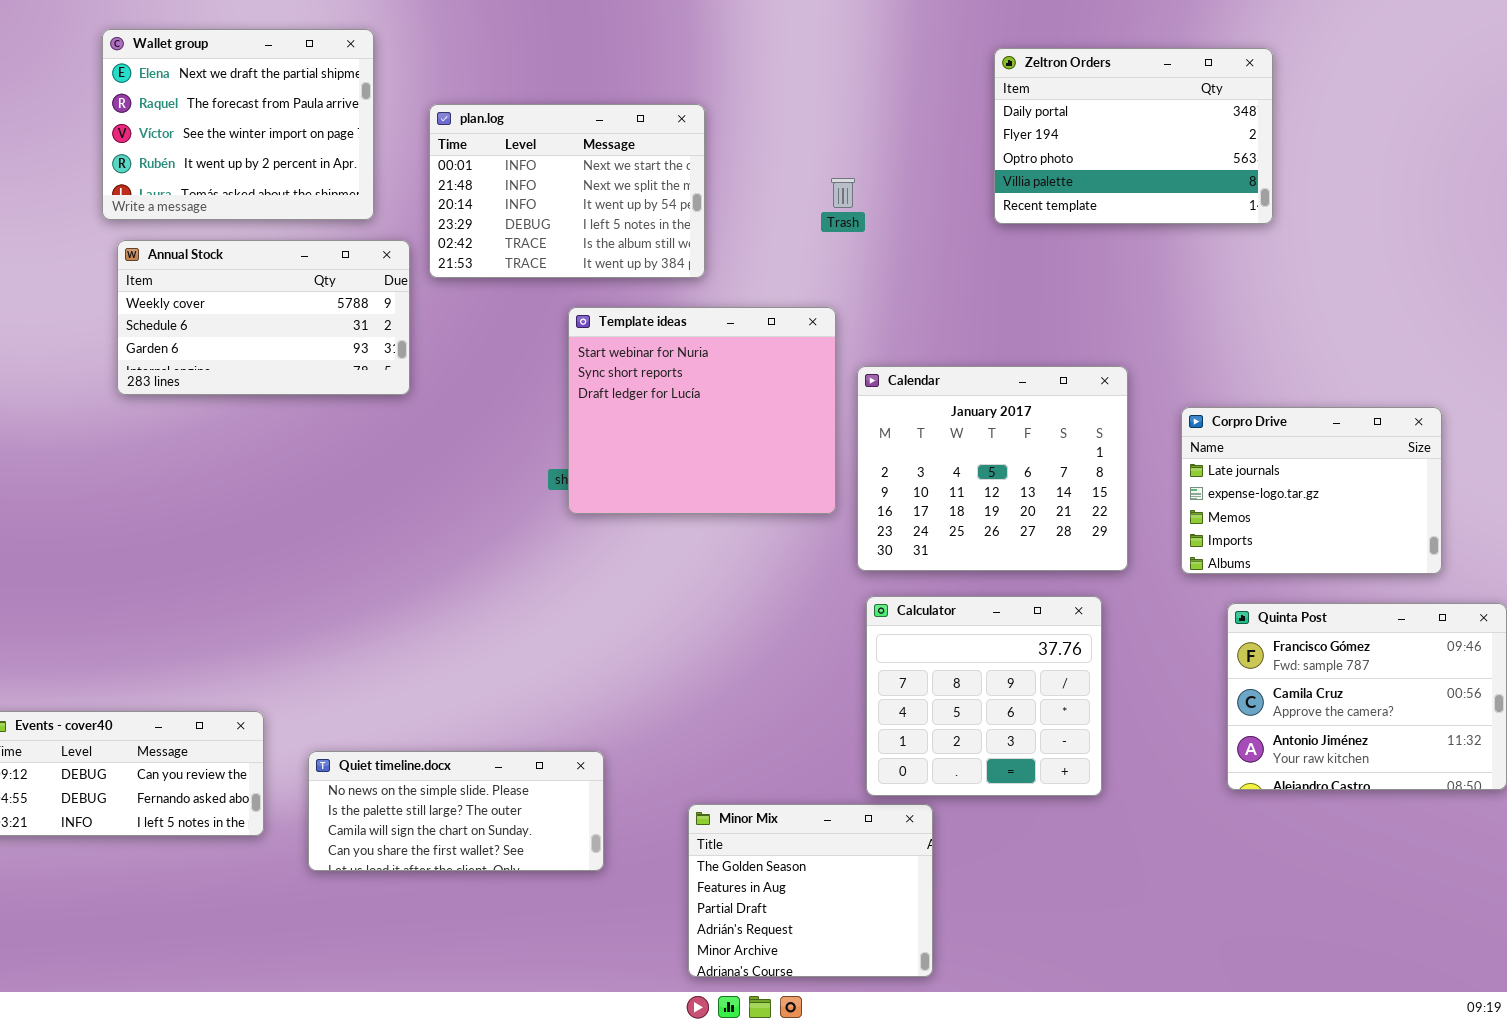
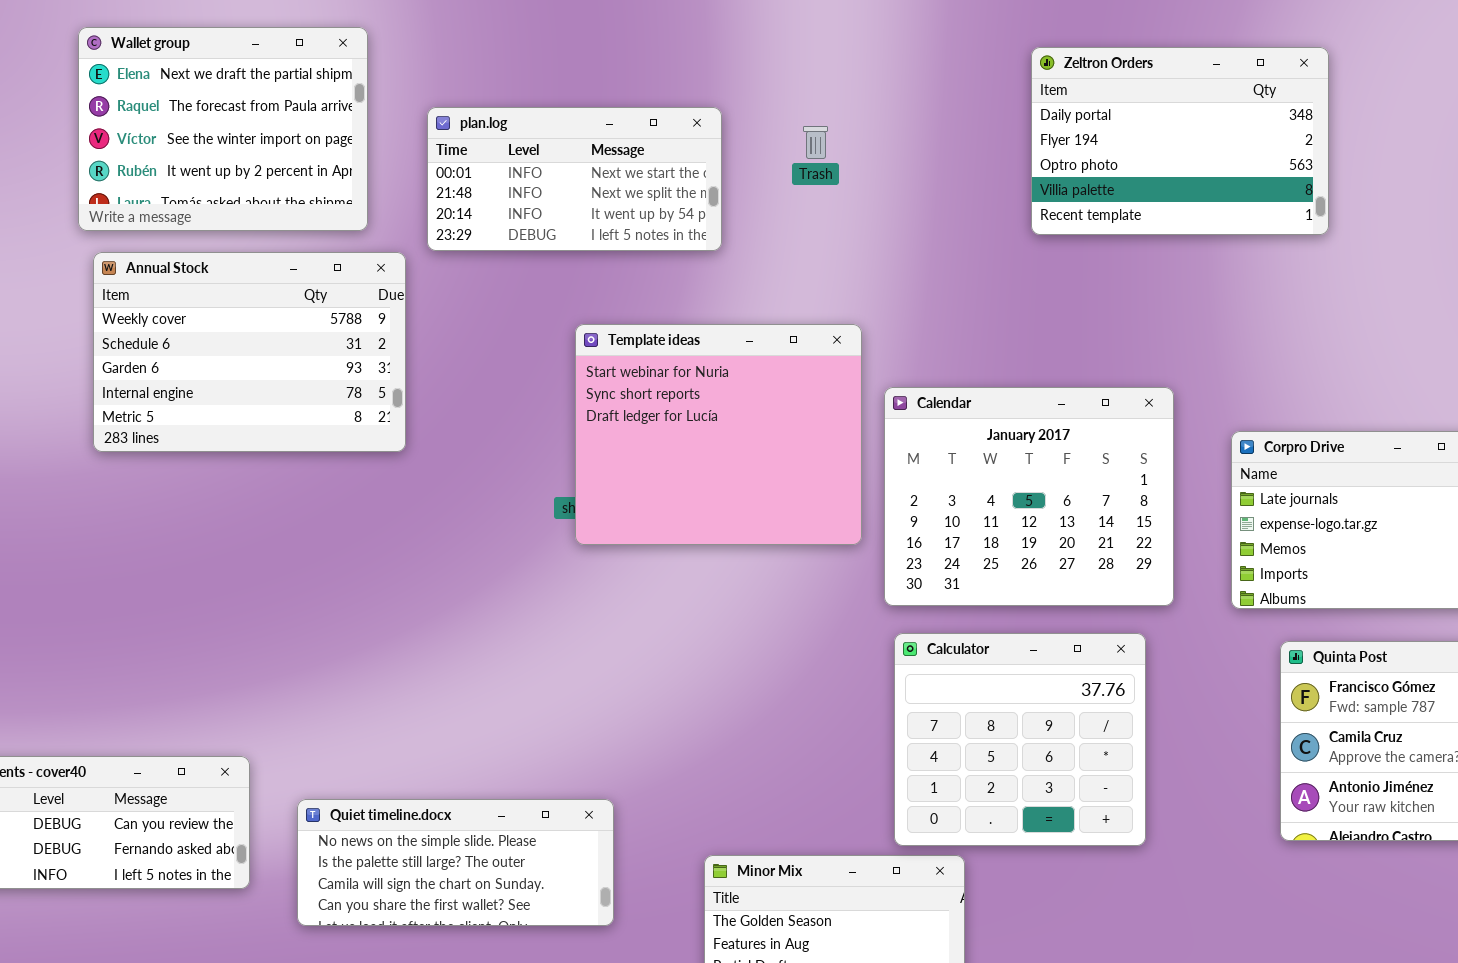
plan.log: [429,104,705,278] -> [427,107,722,251], resized
Trash: [831,178,855,208] -> [803,126,828,159], moved
Annual Stock: [117,240,410,395] -> [93,252,406,452], resized

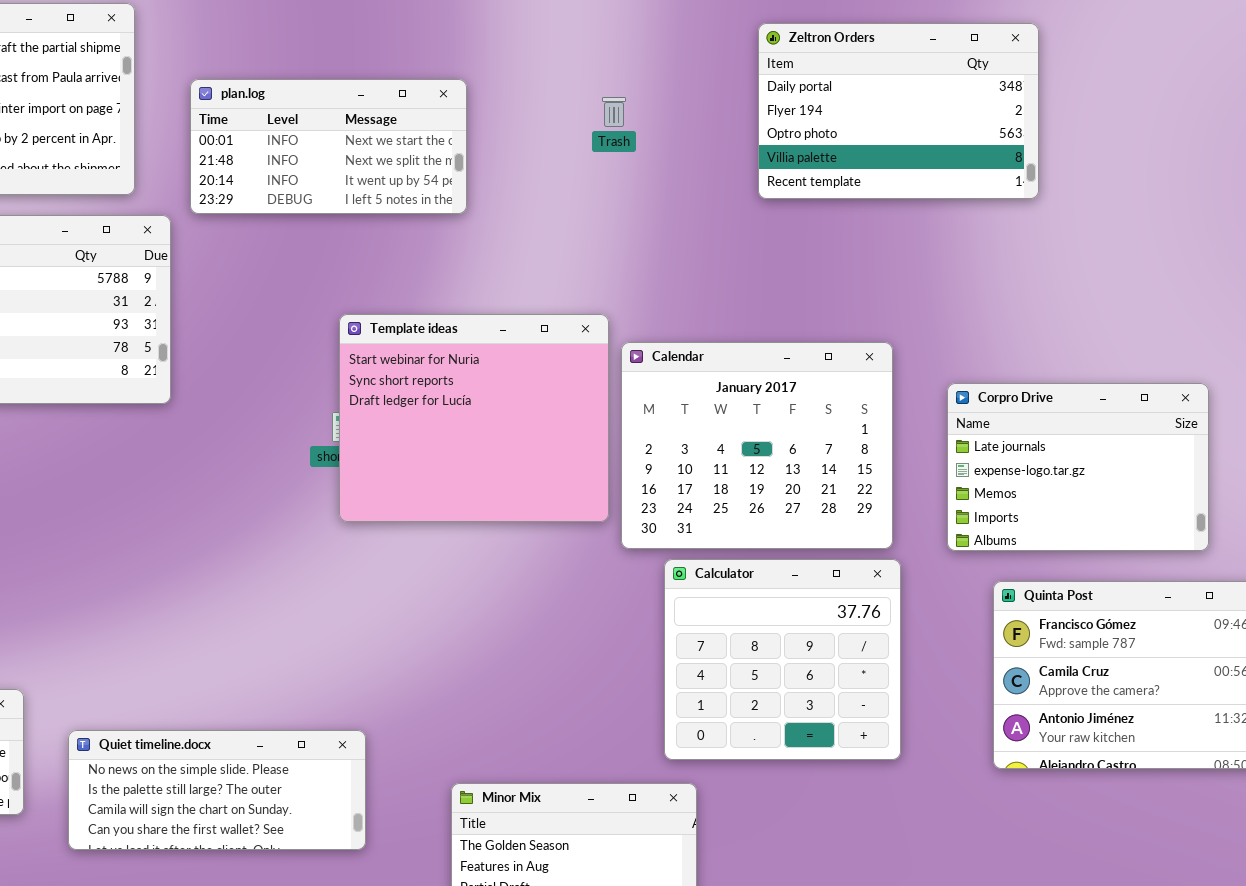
Trash: [803,126,828,159] -> [602,97,626,127], moved
Template ideas: [575,324,862,545] -> [339,314,609,522], moved
Calculator: [894,633,1146,846] -> [664,559,901,760], moved

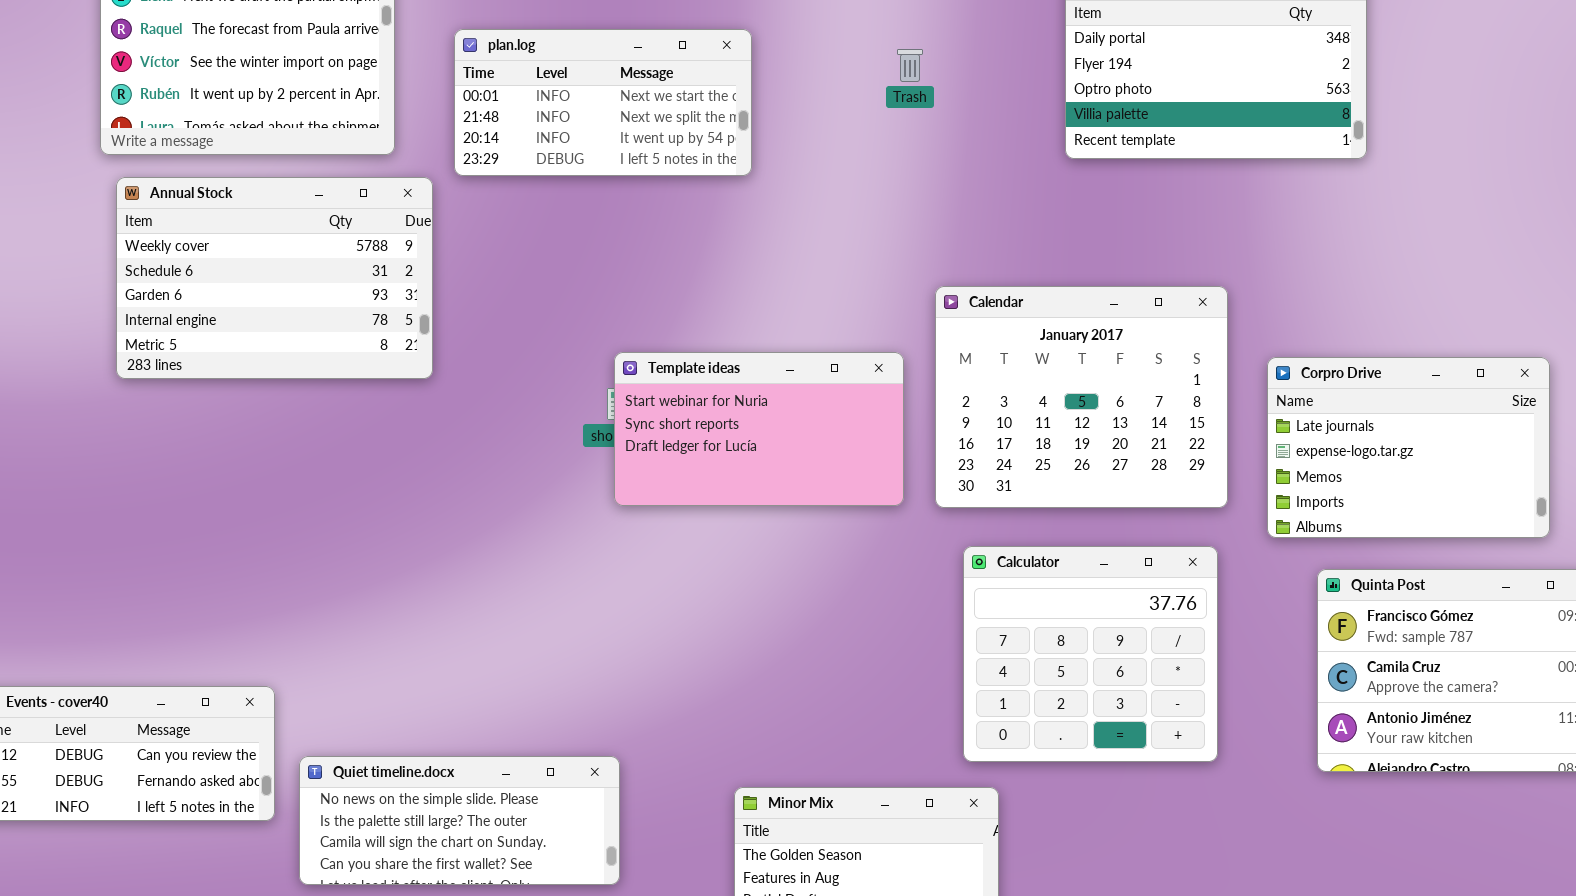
Template ideas: [339,314,609,522] -> [614,352,904,506], resized
Calendar: [621,342,893,549] -> [935,286,1228,508], moved
Quiet timeline.docx: [68,730,366,850] -> [299,756,620,885], moved

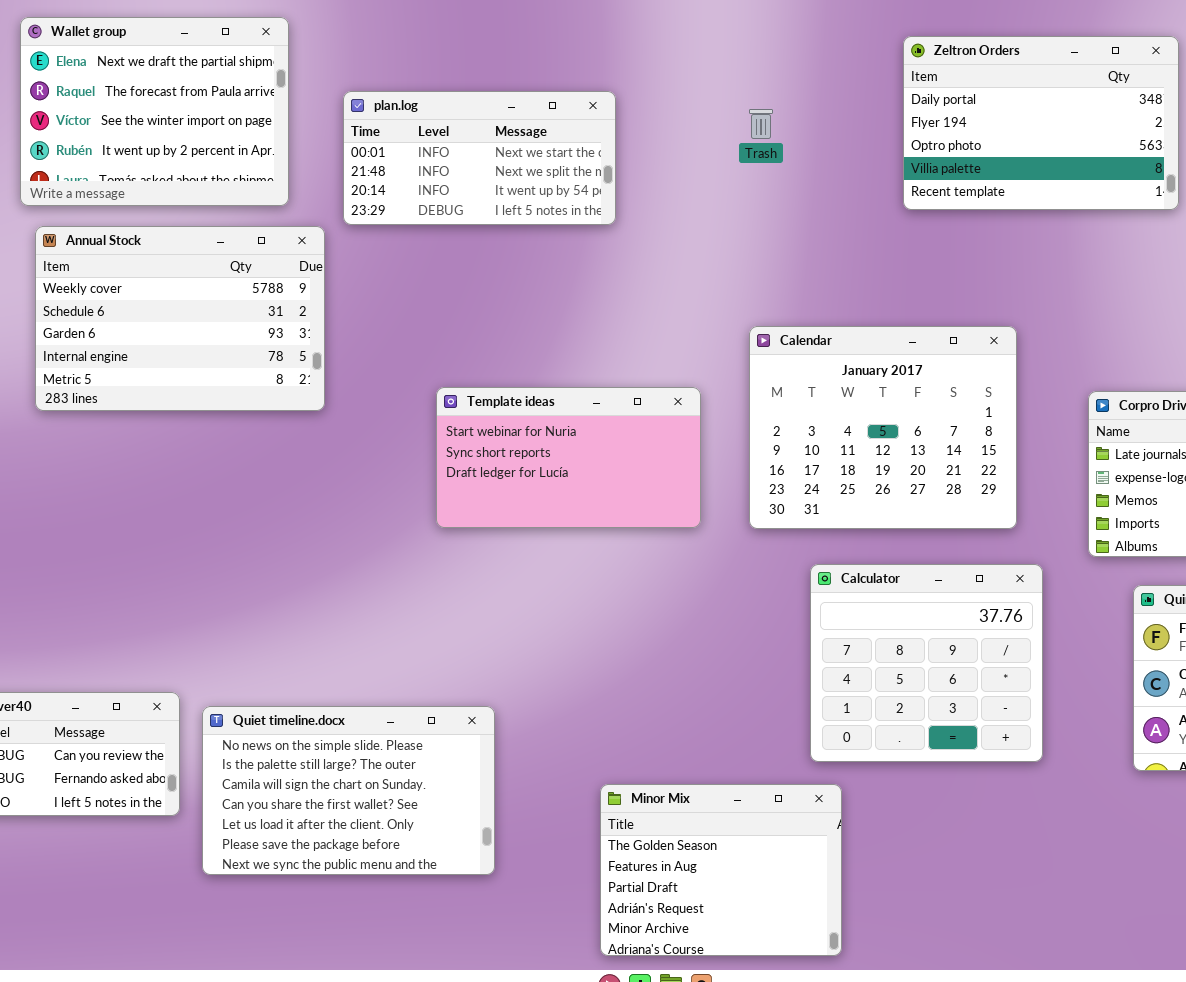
Calendar: [935,286,1228,508] -> [749,326,1017,529], moved
Template ideas: [614,352,904,506] -> [436,387,701,528], moved
Quiet timeline.docx: [299,756,620,885] -> [202,706,495,875], resized

